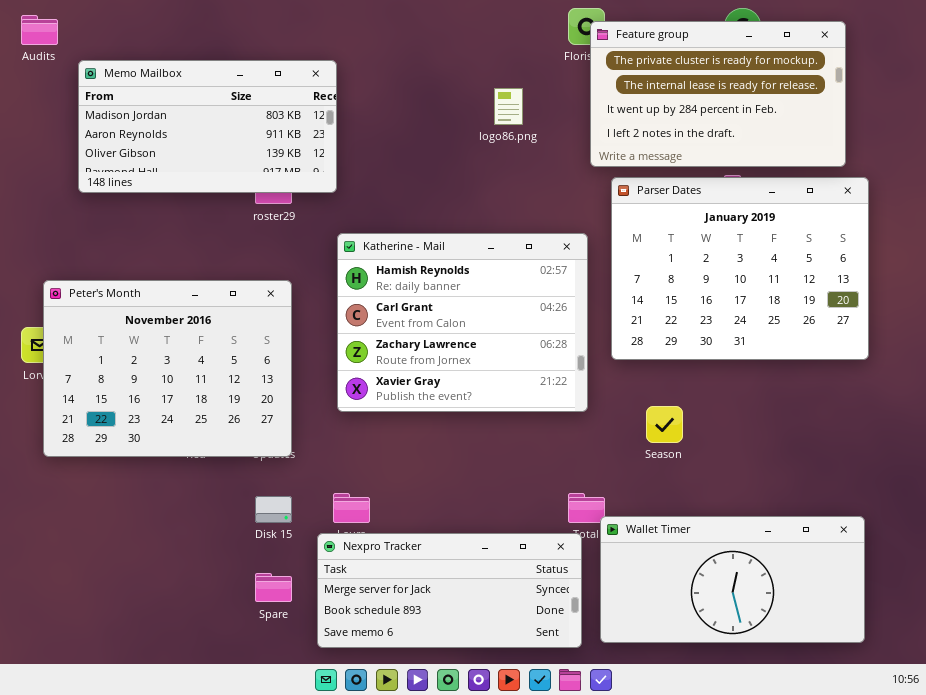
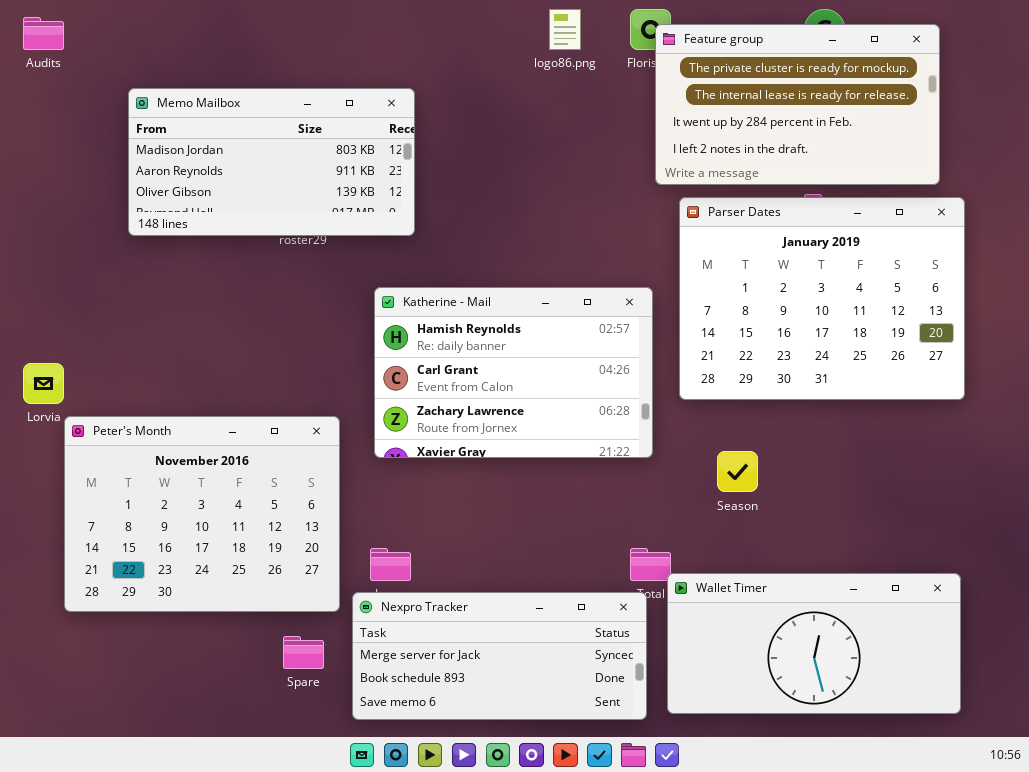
Memo Mailbox: [78,60,337,193] -> [128,88,415,236], moved
logo86.png: [494,88,523,125] -> [549,9,581,50], moved
Katherine - Mail: [337,233,588,412] -> [374,287,653,458], resized
Peter's Month: [43,280,292,457] -> [64,416,340,612], moved

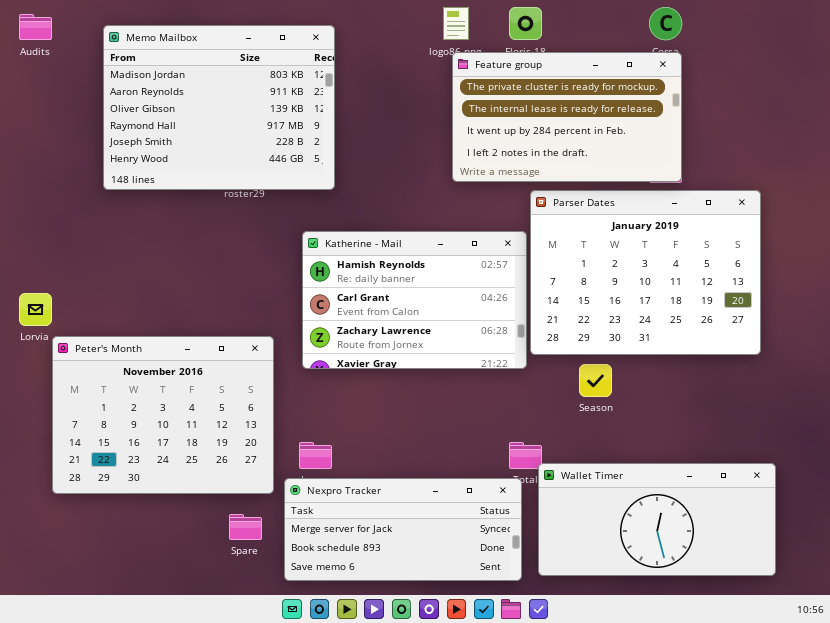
Feature group: [655,24,940,185] -> [452,52,682,182], moved
Memo Mailbox: [128,88,415,236] -> [103,25,335,190], resized
Parser Dates: [679,197,965,400] -> [530,190,761,355], moved

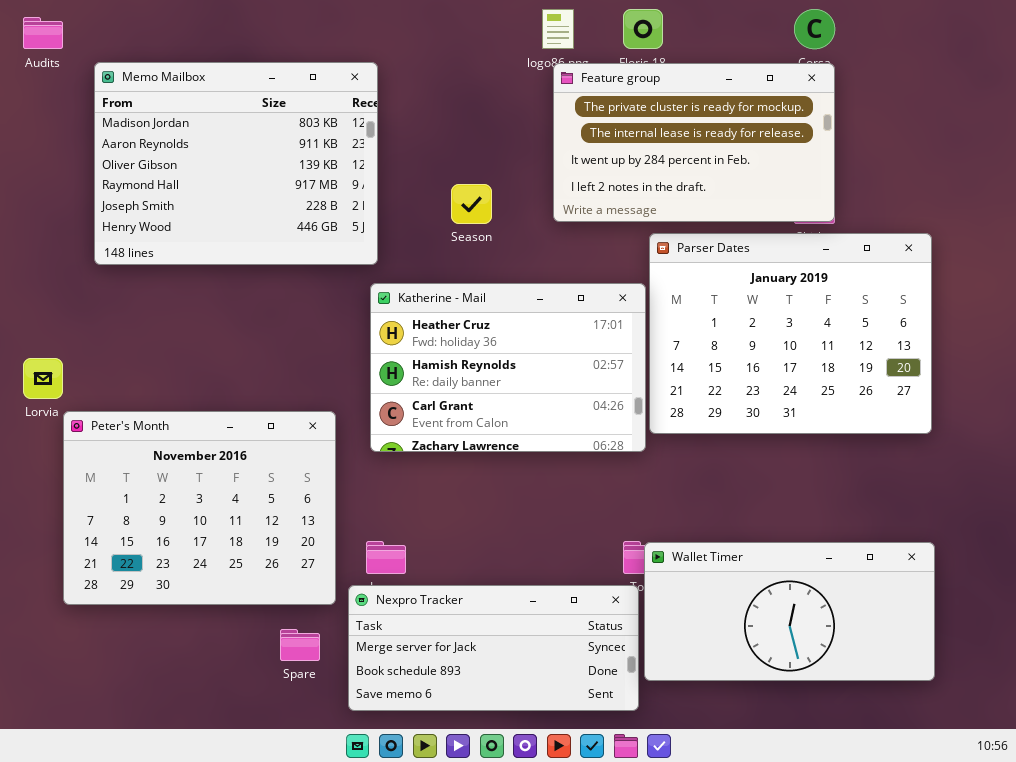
Memo Mailbox: [103,25,335,190] -> [94,62,378,265], moved
Katherine - Mail: [302,231,527,369] -> [370,283,646,452], scrolled up 1 row
Season: [579,364,612,397] -> [451,184,492,224], moved
Wallet Timer: [538,463,776,576] -> [644,542,935,681], moved

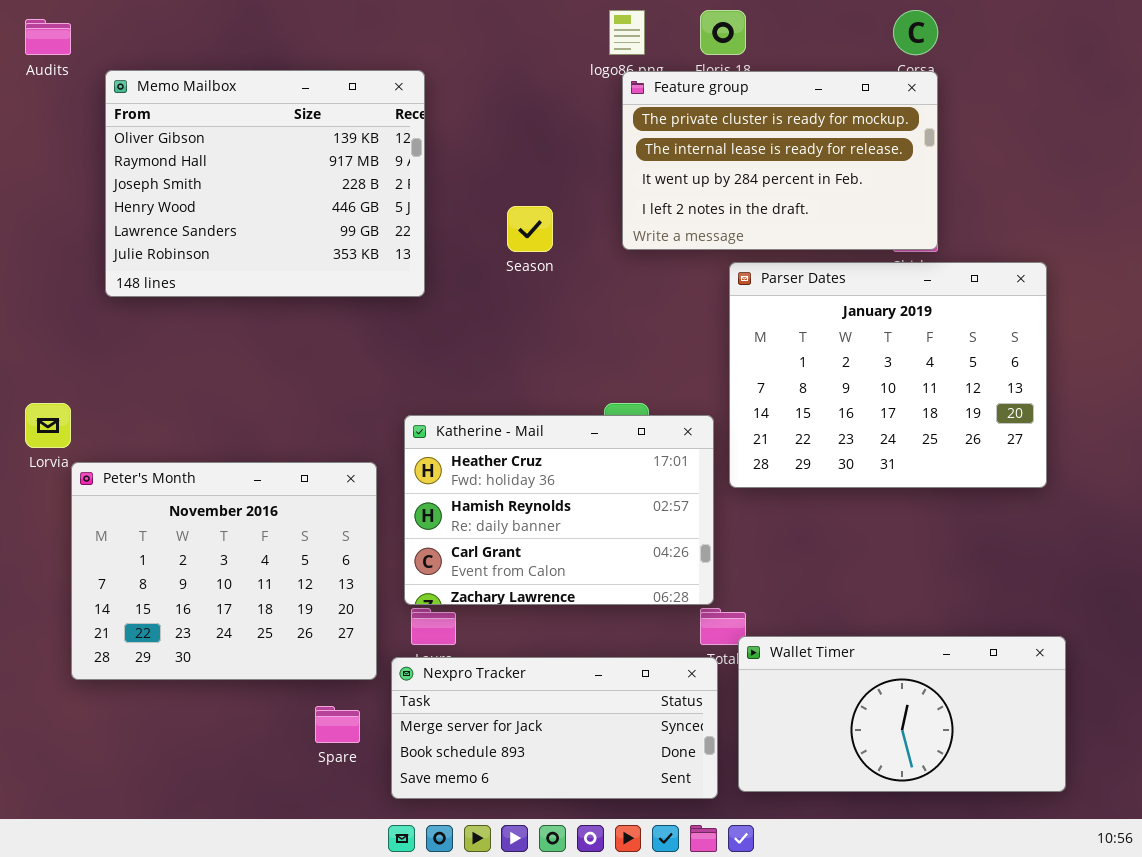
Memo Mailbox: [94,62,378,265] -> [105,70,425,297], scrolled down 2 rows
Katherine - Mail: [370,283,646,452] -> [404,415,714,605], moved
Wallet Timer: [644,542,935,681] -> [738,636,1066,792], moved

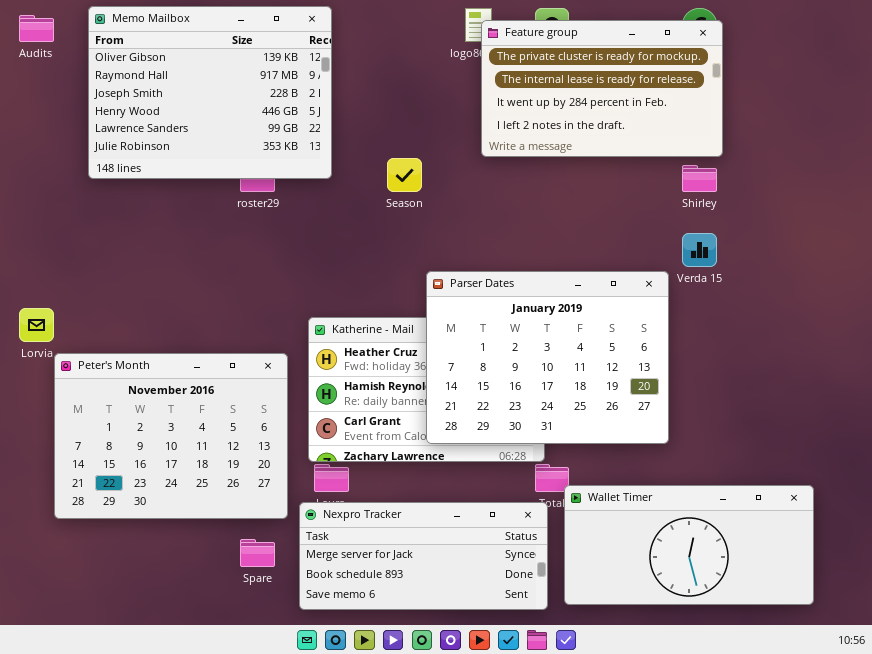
Memo Mailbox: [105,70,425,297] -> [88,6,332,179], moved
Feature group: [622,71,938,250] -> [481,20,723,157], moved
Parser Dates: [729,262,1047,488] -> [426,271,669,444], moved

